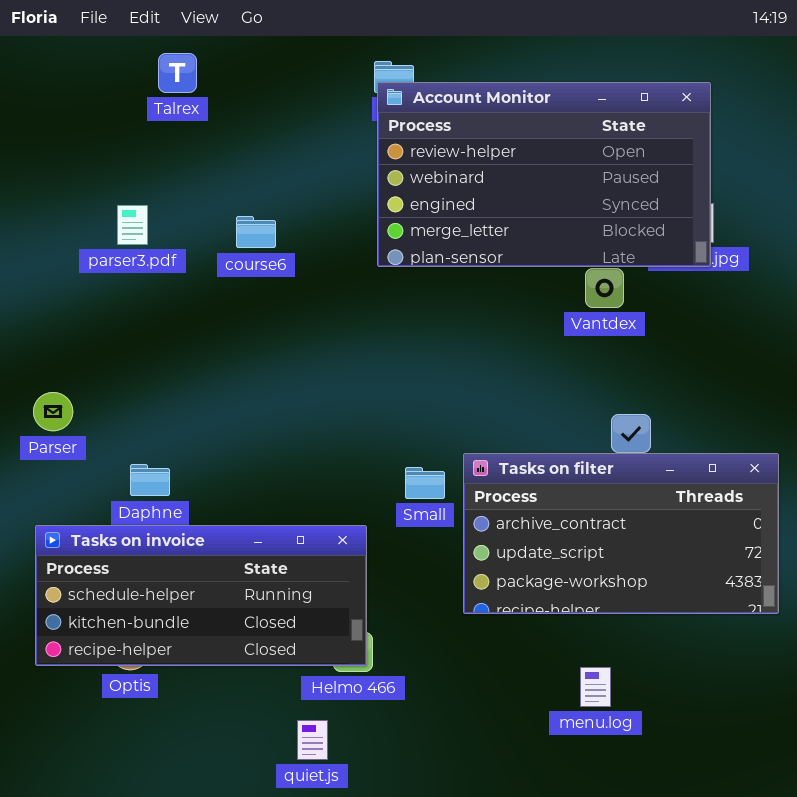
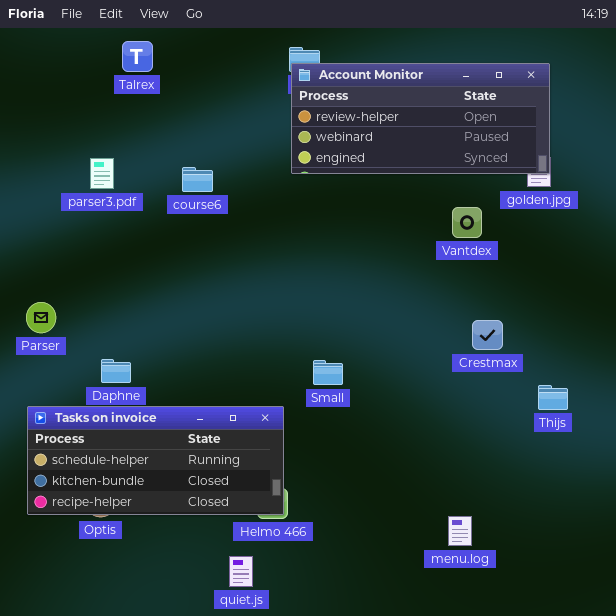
Account Monitor: [377,82,711,267] -> [291,63,550,174], resized
Tasks on filter: [463,453,779,614] -> none, closed

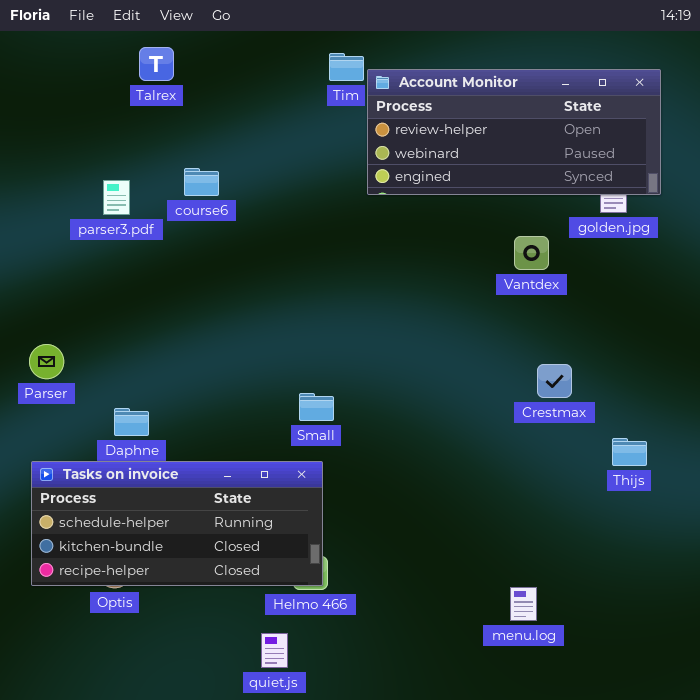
Account Monitor: [291,63,550,174] -> [367,69,661,195], moved
course6: [182,167,213,192] -> [184,168,219,196], moved
Small: [313,360,343,385] -> [299,393,334,421], moved

